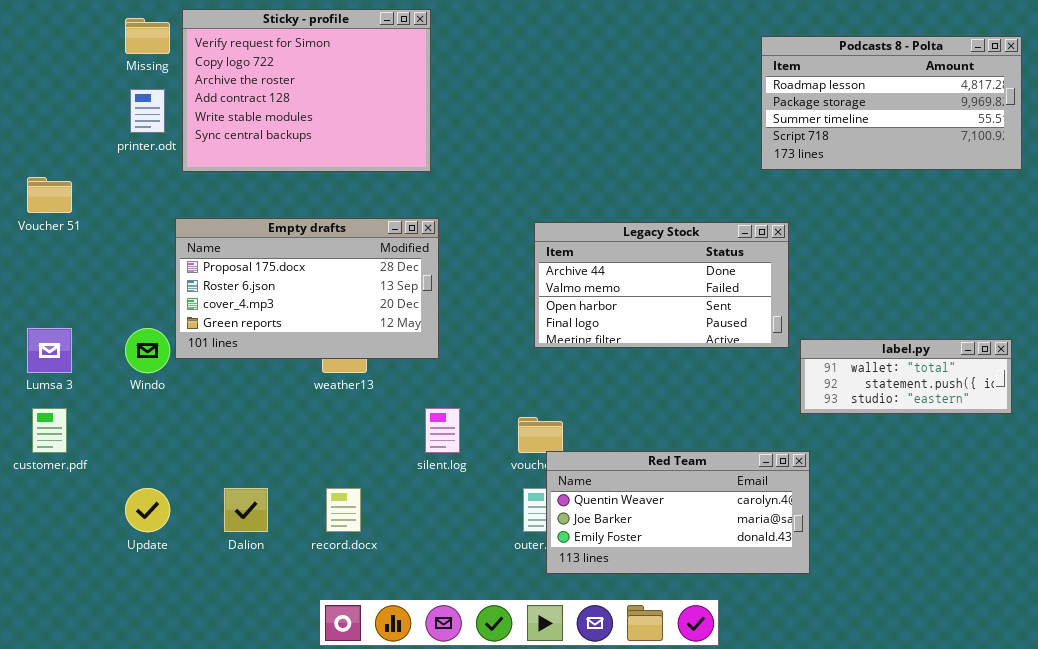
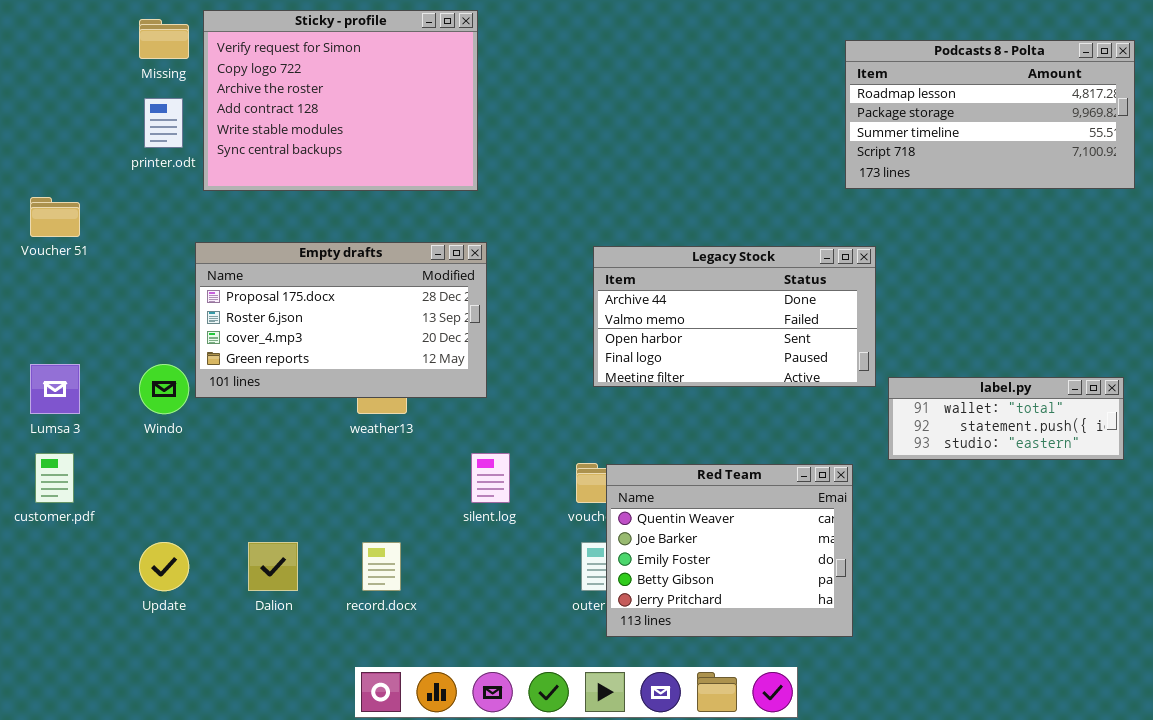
Red Team: [546,451,810,574] -> [606,464,853,637], resized

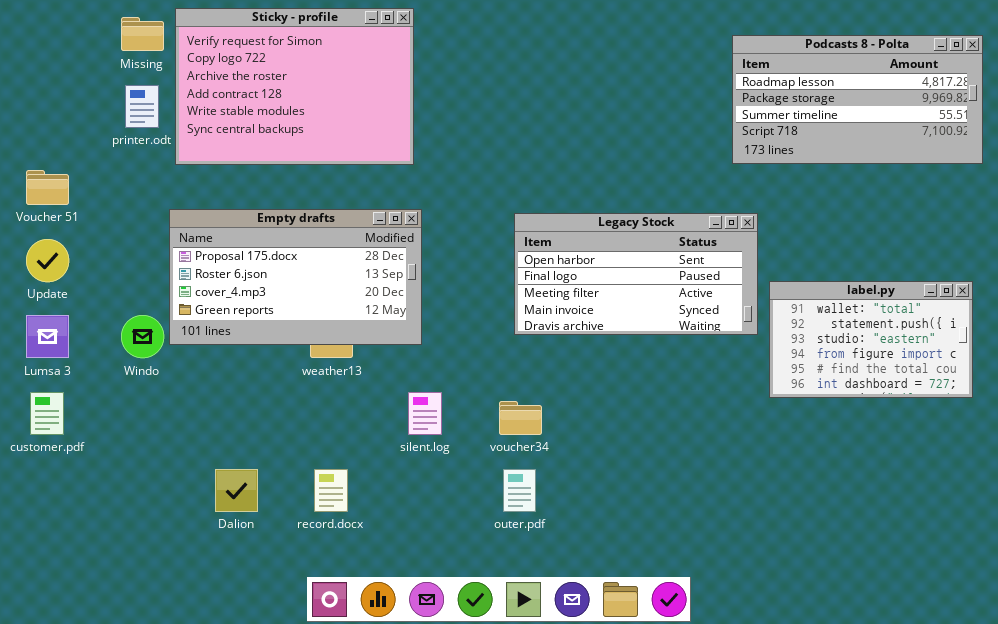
Legacy Stock: [593,246,876,387] -> [514,213,758,335], scrolled down 2 rows
label.py: [888,377,1124,460] -> [769,281,973,398], resized
Red Team: [606,464,853,637] -> none, closed
Update: [139,542,189,591] -> [26,239,69,282], moved

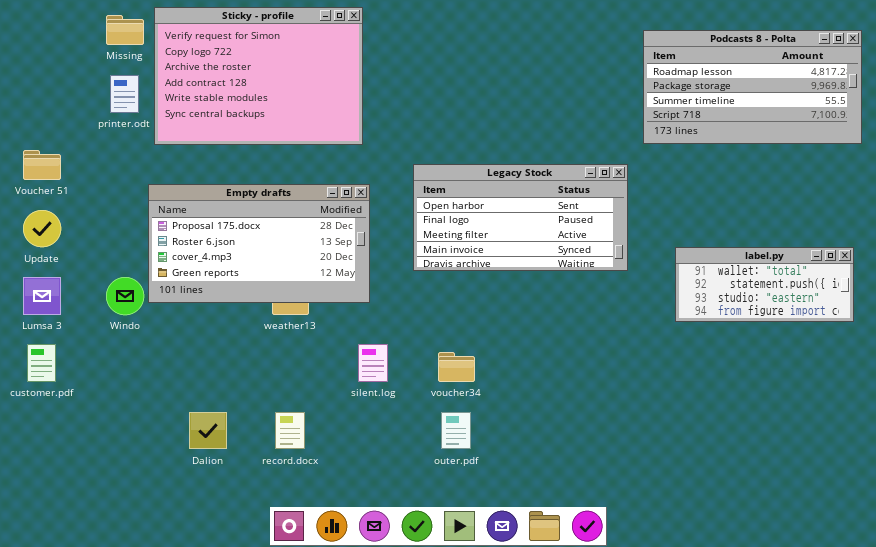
Legacy Stock: [514,213,758,335] -> [413,164,628,271], moved
label.py: [769,281,973,398] -> [675,247,854,322], resized

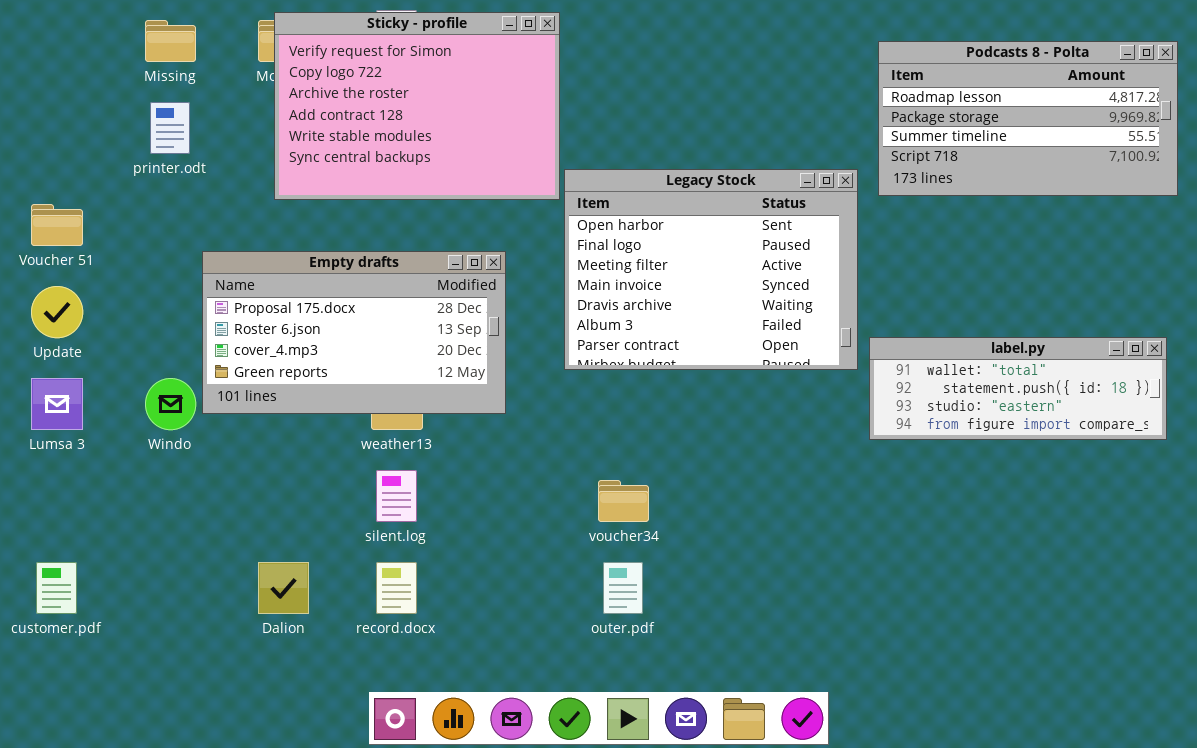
Sticky - profile: [154,7,363,145] -> [274,12,560,200], moved
Legacy Stock: [413,164,628,271] -> [564,169,858,370], resized
label.py: [675,247,854,322] -> [869,337,1167,440], resized
customer.pdf: [27,344,56,382] -> [36,562,77,614], moved
silent.log: [358,344,388,382] -> [376,470,417,522], moved

